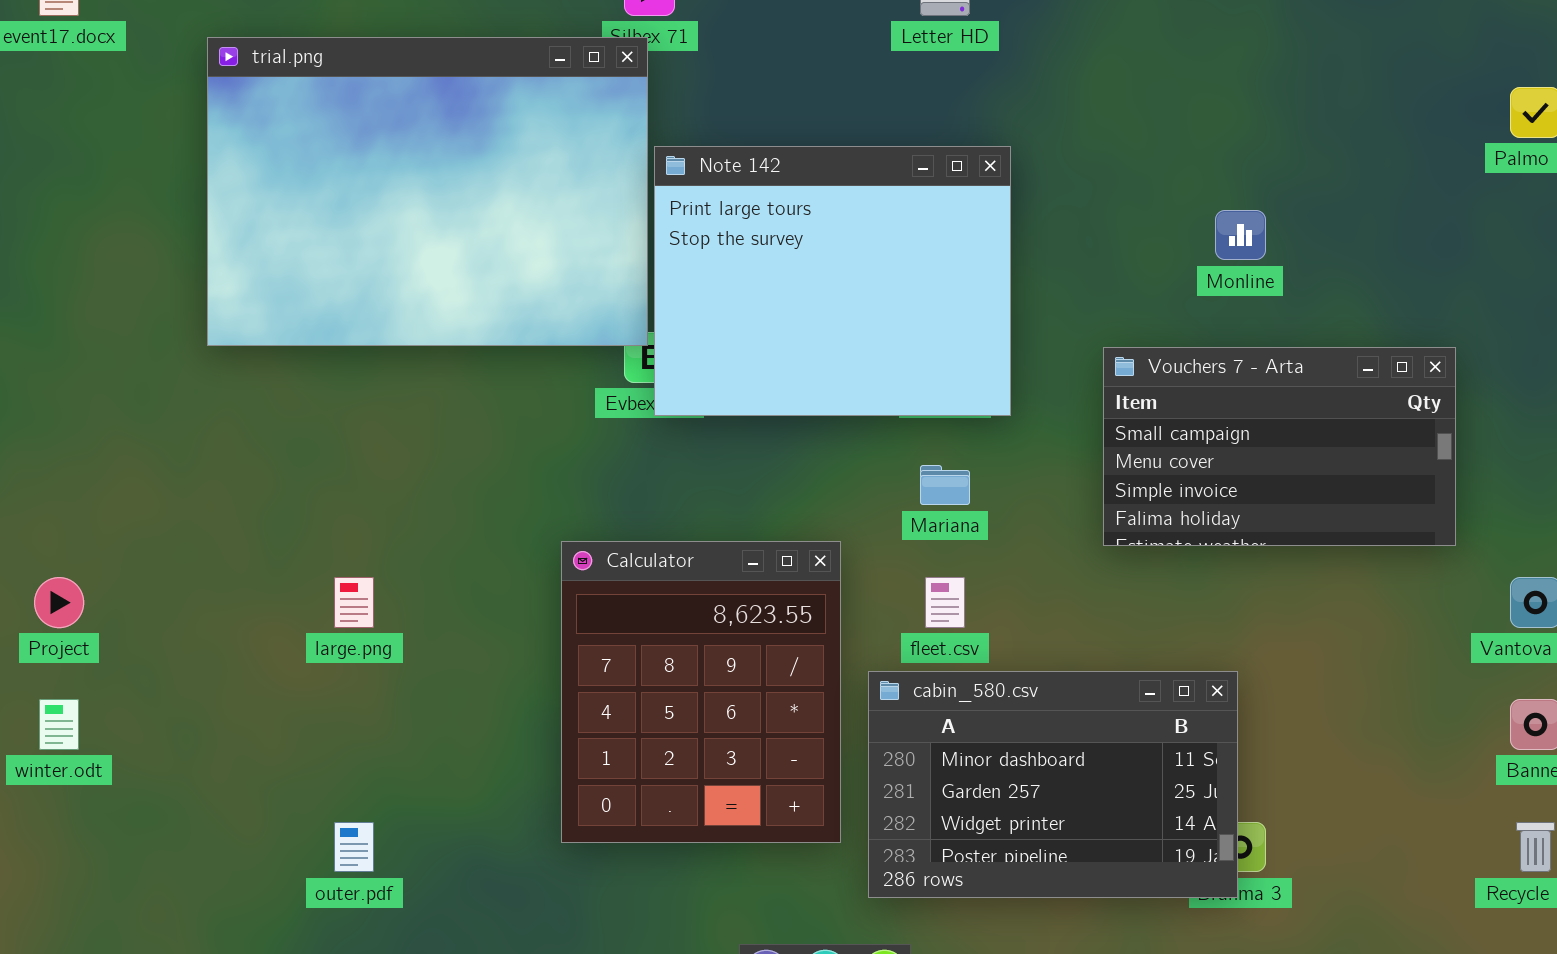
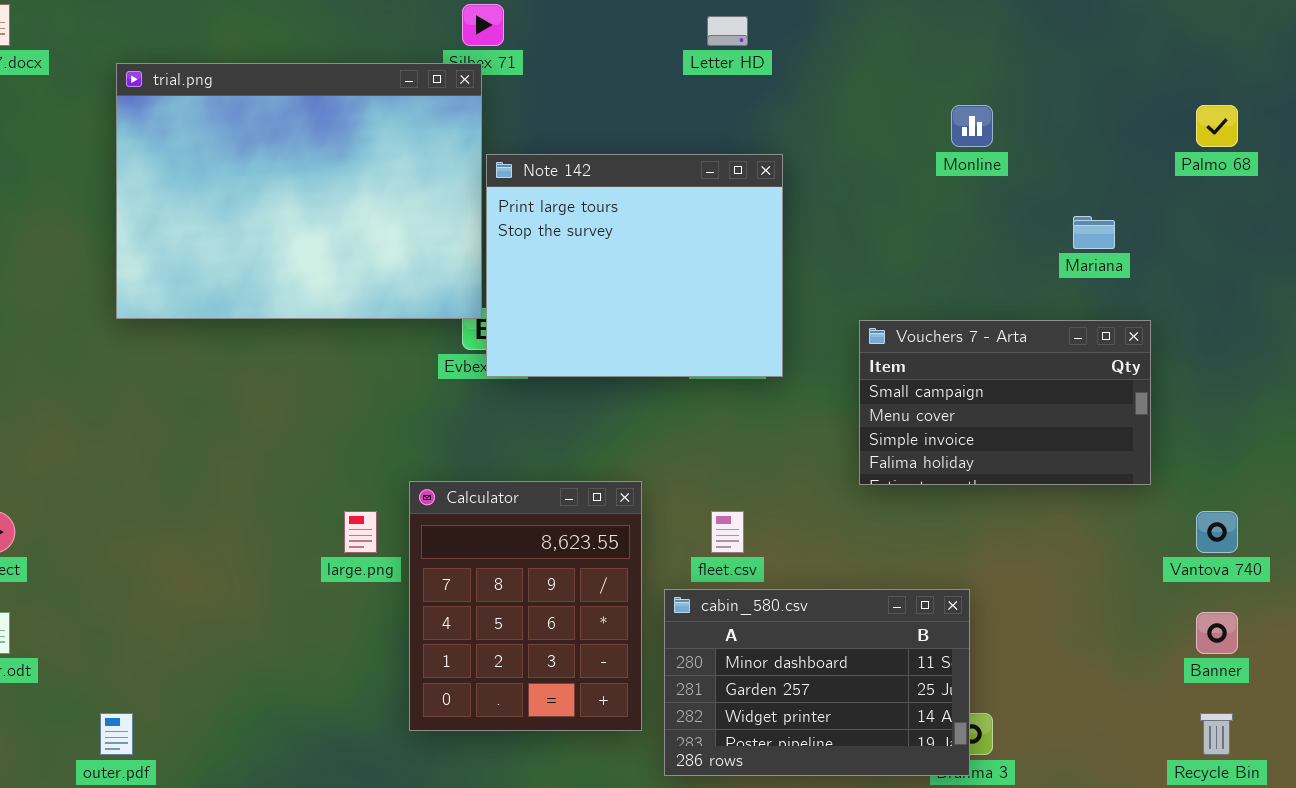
Monline: [1215,210,1266,260] -> [951,105,993,147], moved
Mariana: [920,465,970,505] -> [1073,216,1115,249], moved
large.png: [334,577,374,628] -> [344,511,377,553], moved
outer.pdf: [334,822,374,872] -> [100,713,133,755], moved

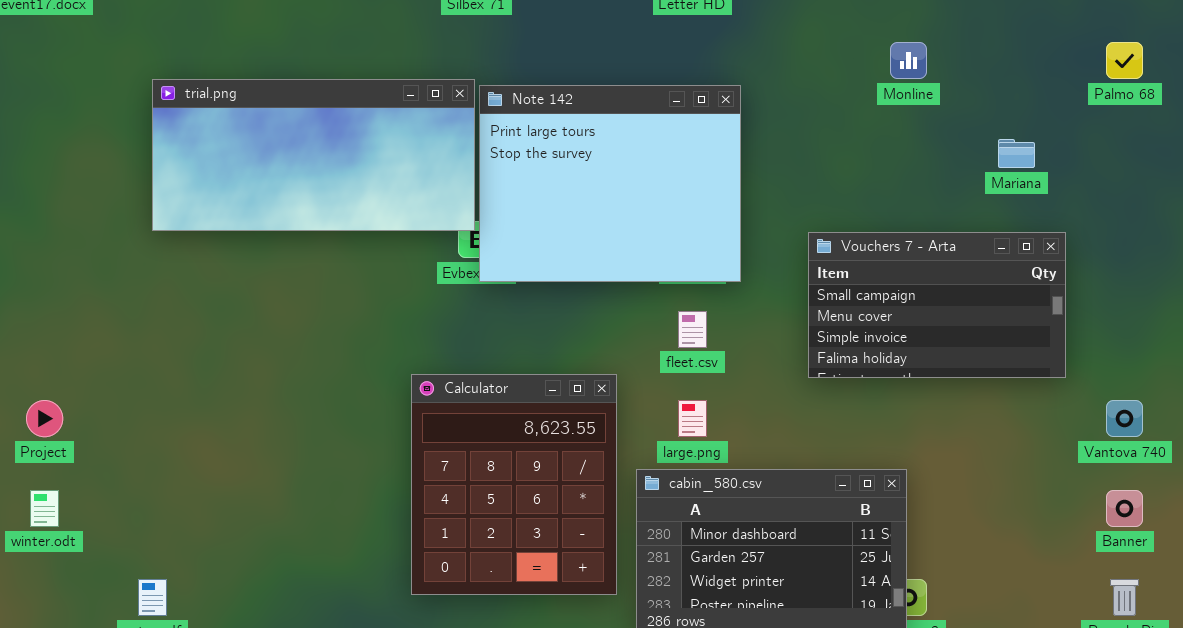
trial.png: [116,63,482,319] -> [152,79,475,231], resized
large.png: [344,511,377,553] -> [678,400,707,437], moved
fleet.csv: [711,511,744,553] -> [678,311,707,348], moved

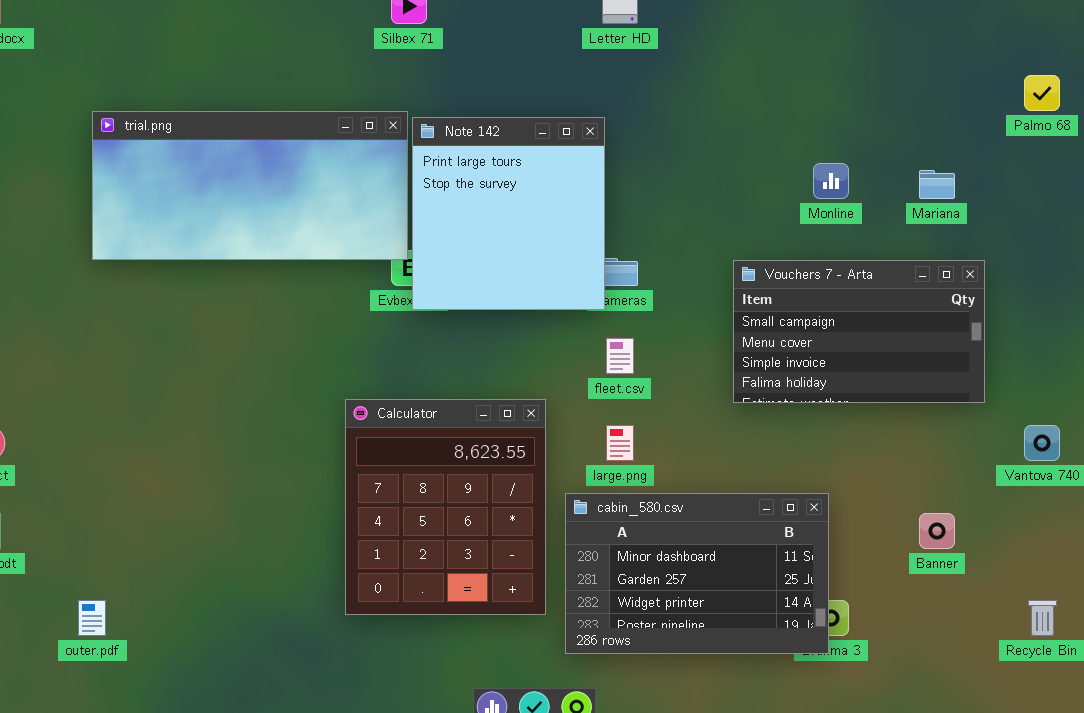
Monline: [890,42,927,79] -> [813,163,849,199], moved
Note 142: [479,85,741,282] -> [412,117,605,310], resized
Banner: [1106,490,1143,527] -> [919,513,955,549], moved

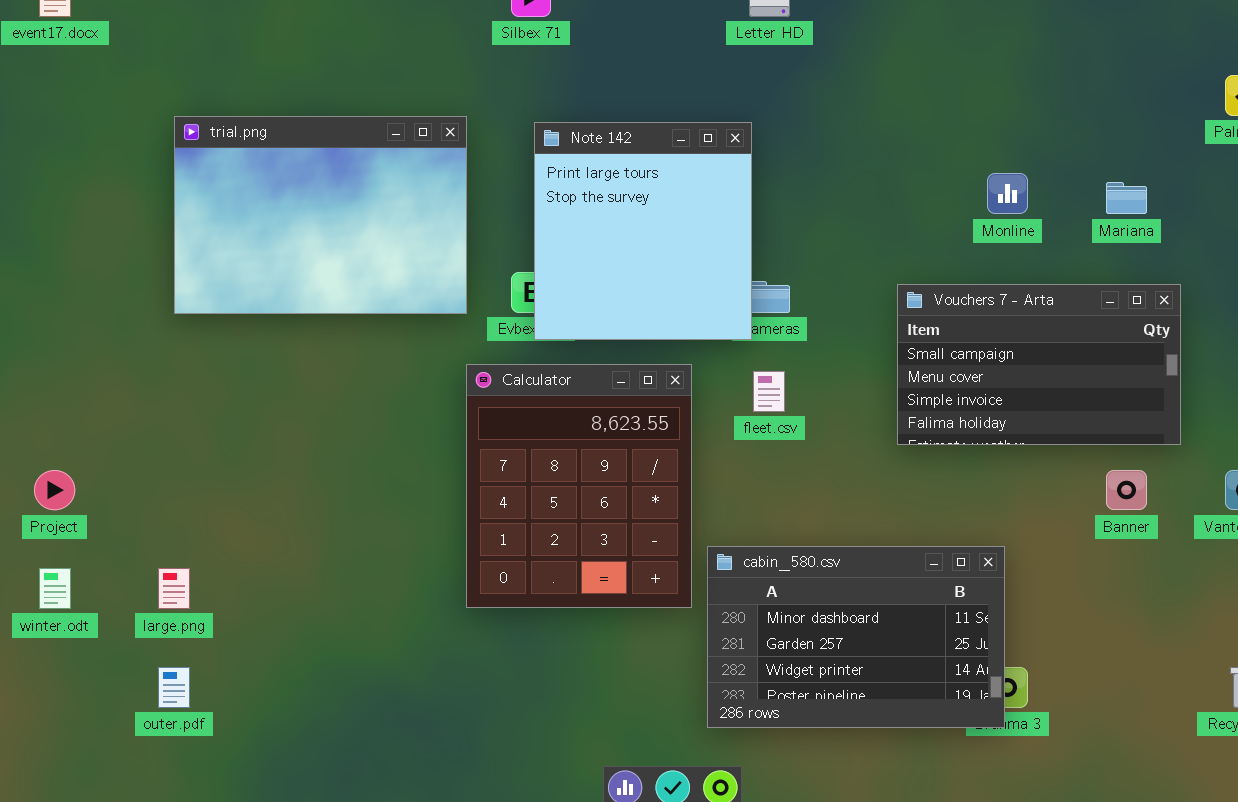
trial.png: [92,111,408,260] -> [174,116,467,314], resized
Calculator: [345,399,546,615] -> [466,364,692,608], moved
large.png: [606,425,634,461] -> [158,568,190,609], moved
Banner: [919,513,955,549] -> [1106,470,1147,510], moved

